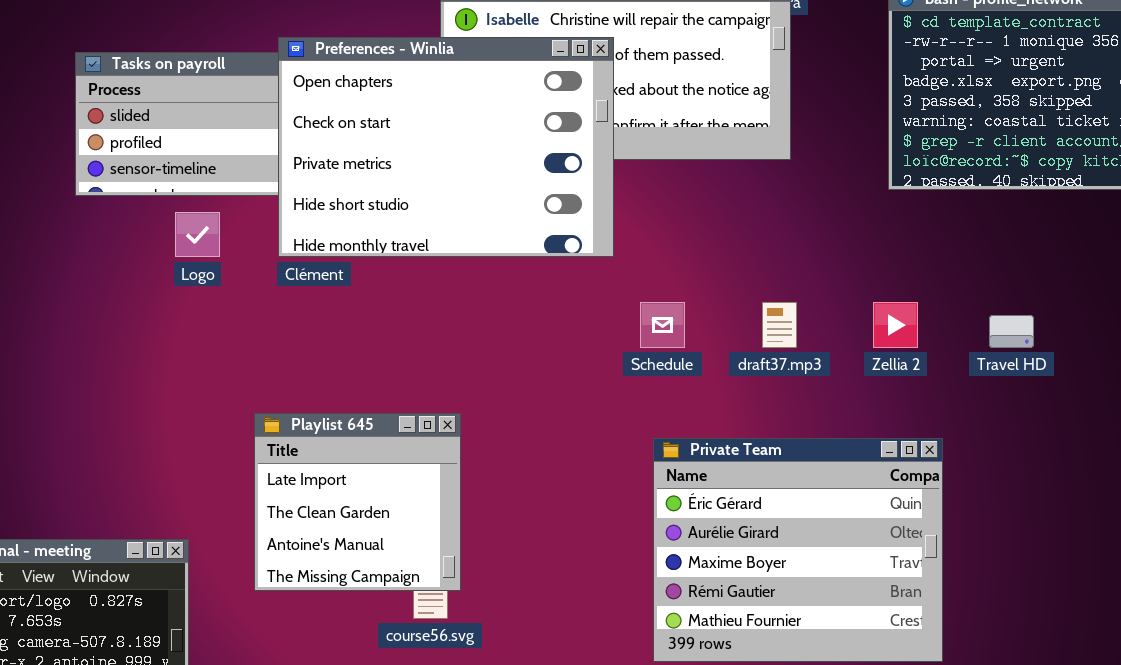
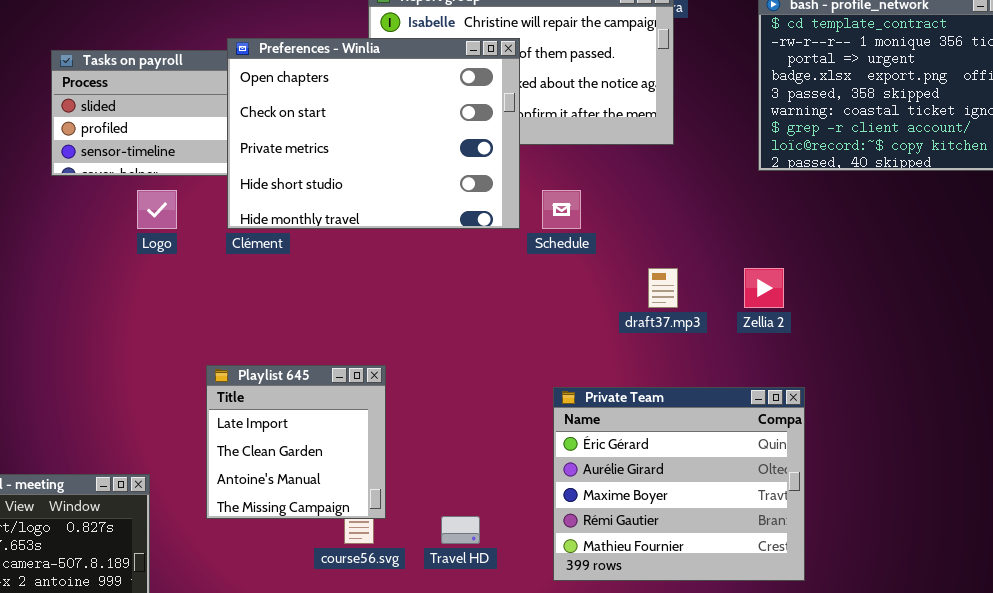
Schedule: [640,302,685,348] -> [542,190,581,229], moved
Travel HD: [989,315,1034,348] -> [441,516,480,544], moved

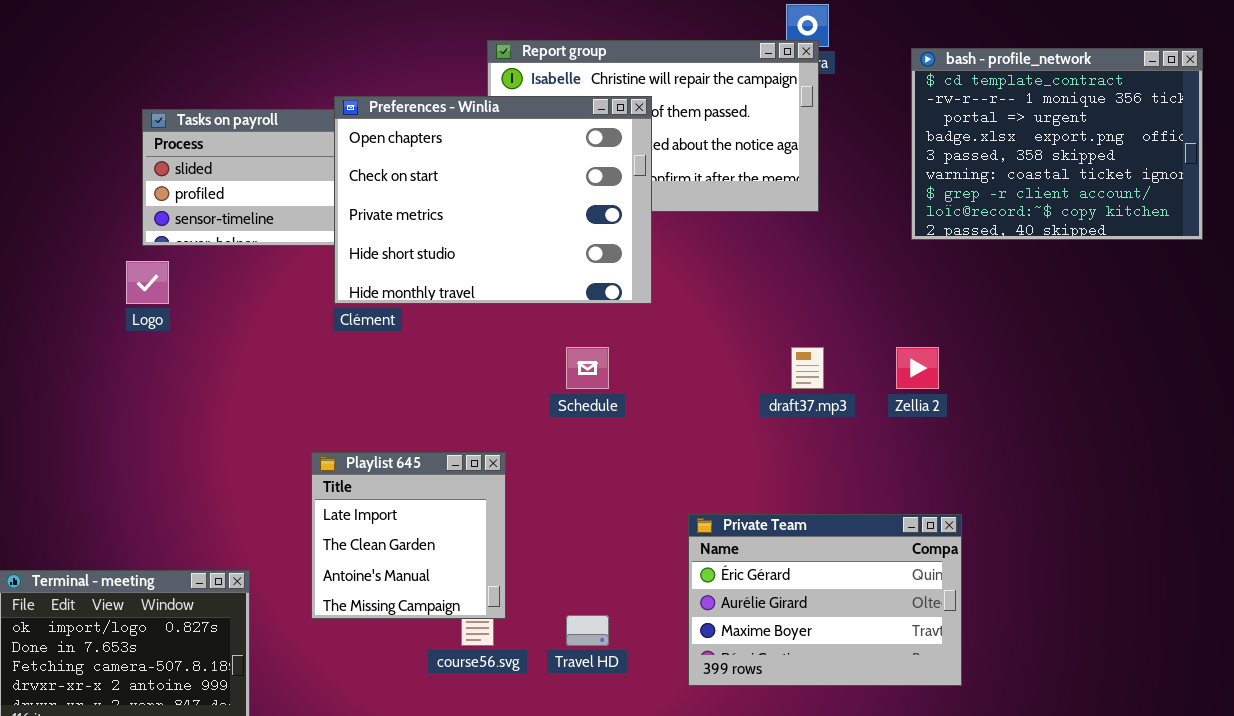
Logo: [137,190,177,229] -> [126,261,169,304], moved
Schedule: [542,190,581,229] -> [566,347,609,389], moved
Private Team: [553,387,805,581] -> [688,514,962,686], resized

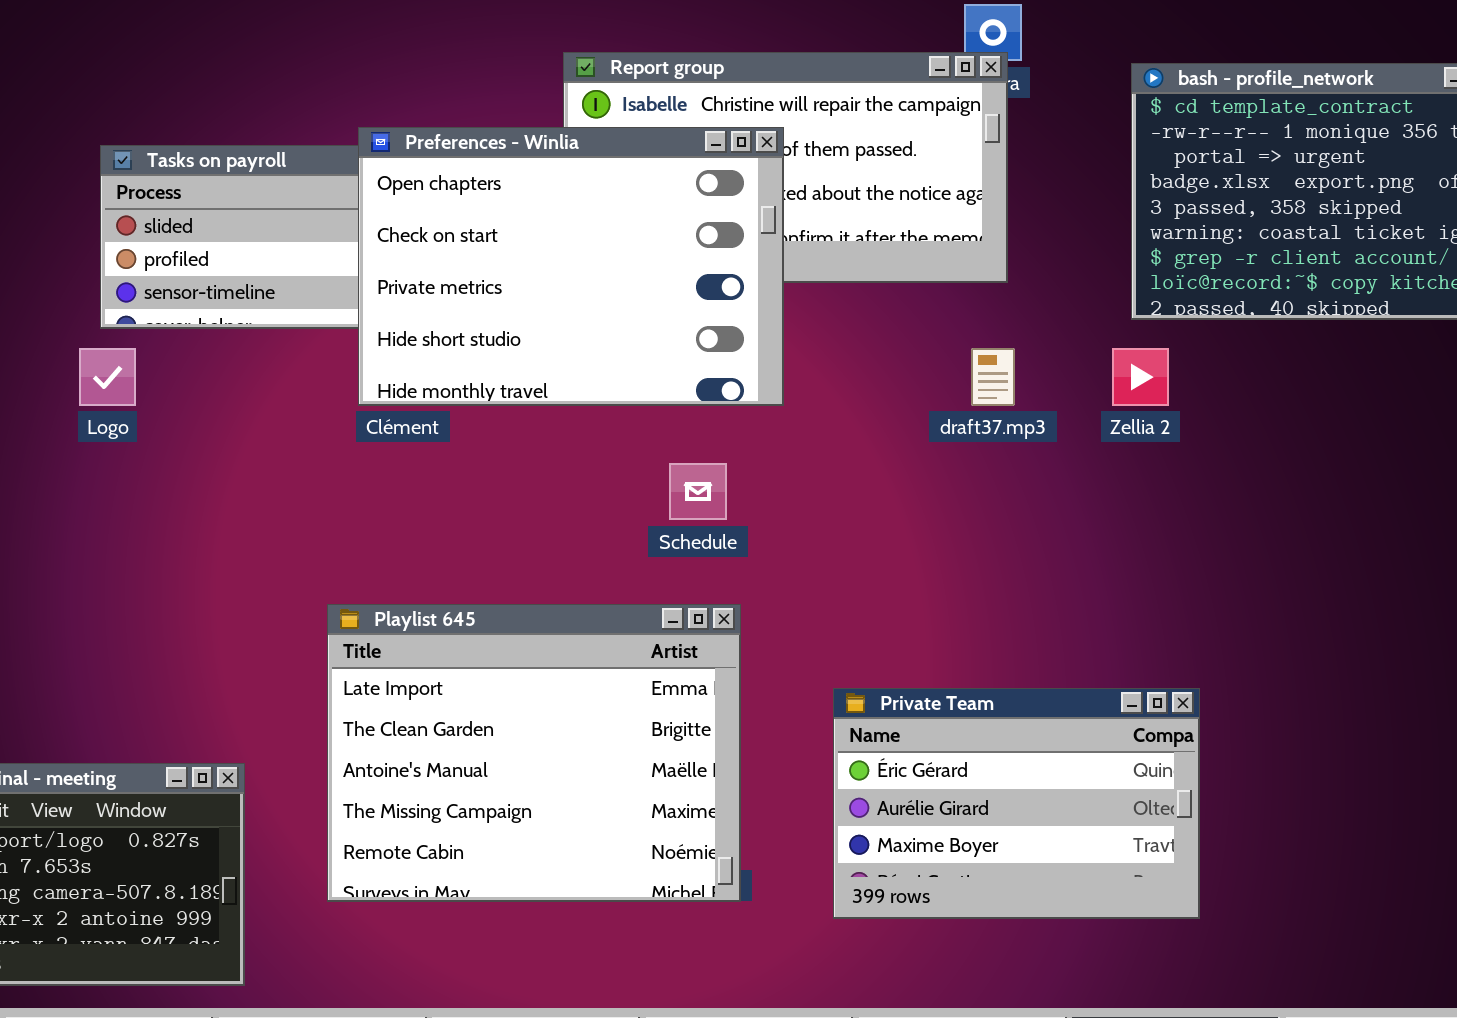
draft37.mp3: [791,347,824,389] -> [971,348,1015,406], moved
Zellia 2: [896,347,939,389] -> [1112,348,1169,406], moved
Playlist 645: [311,452,506,619] -> [327,604,741,902], resized

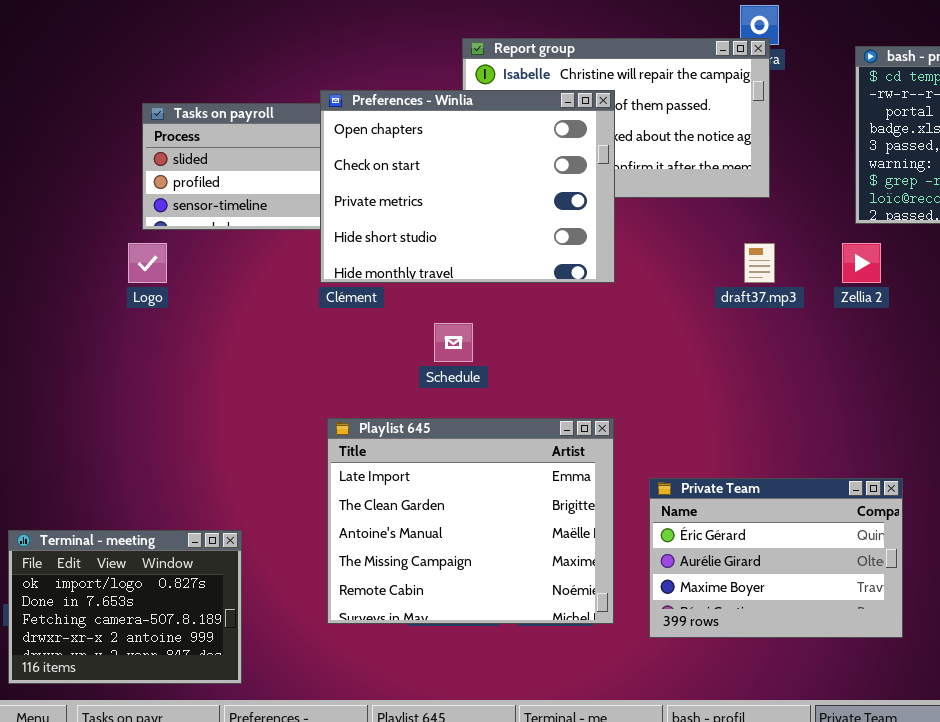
Schedule: [669,463,727,520] -> [434,323,473,362], moved
Playlist 645: [327,604,741,902] -> [327,418,614,624], moved

